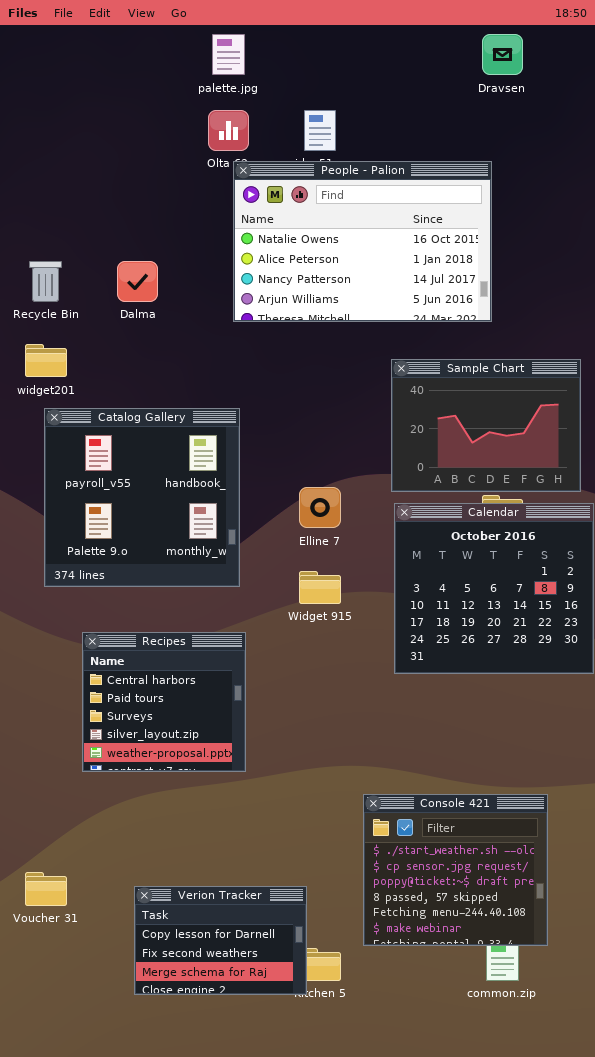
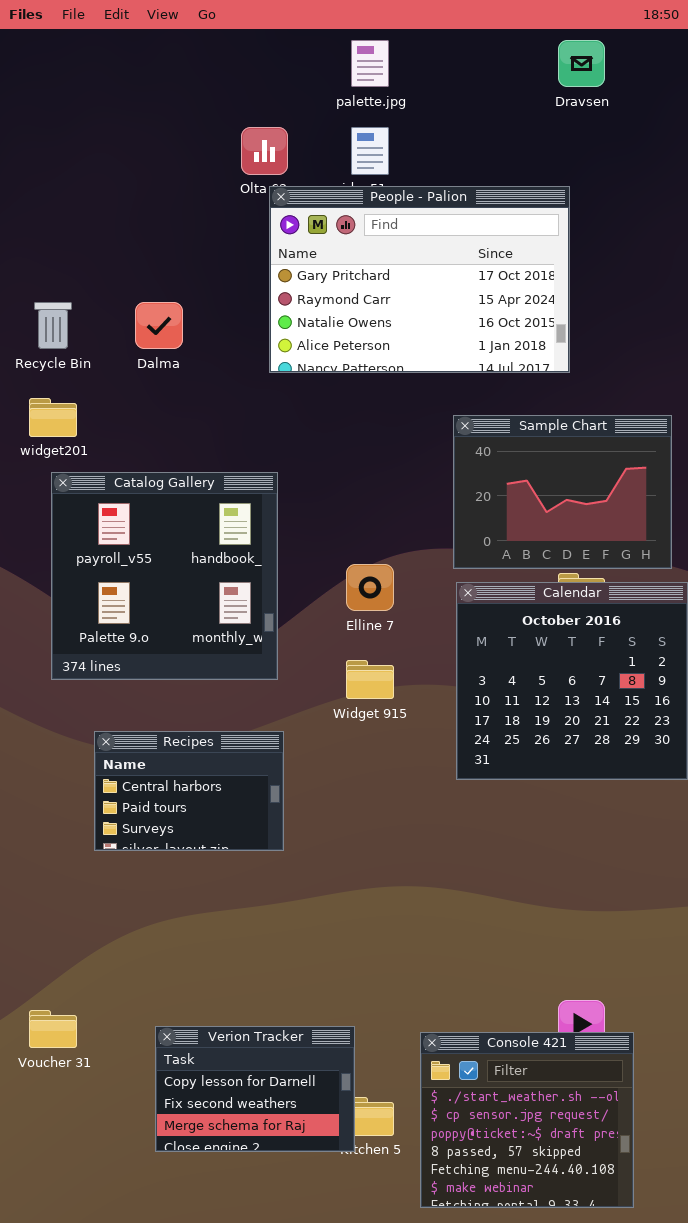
palette.jpg: [212,34,245,75] -> [351,40,389,87], moved
People - Palion: [233,161,492,322] -> [269,186,570,373], scrolled up 2 rows
Recipes: [82,632,246,772] -> [94,731,284,851], resized
Console 421: [363,794,548,946] -> [420,1032,634,1208], moved

